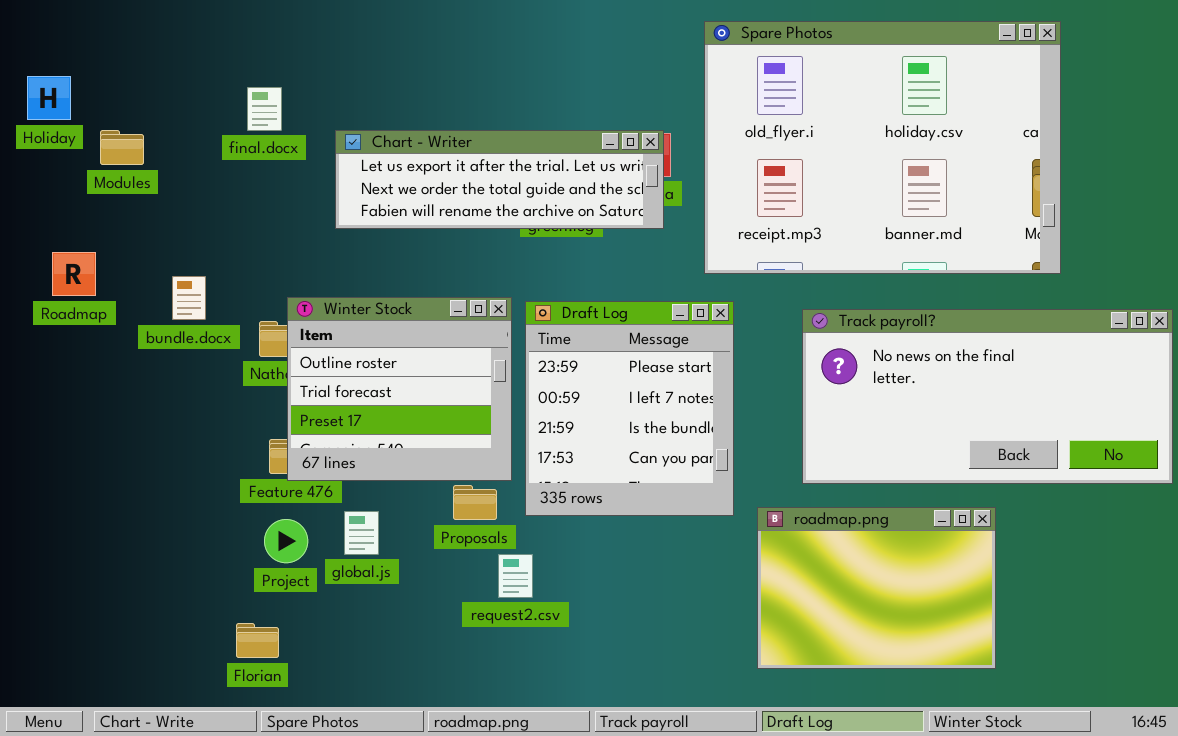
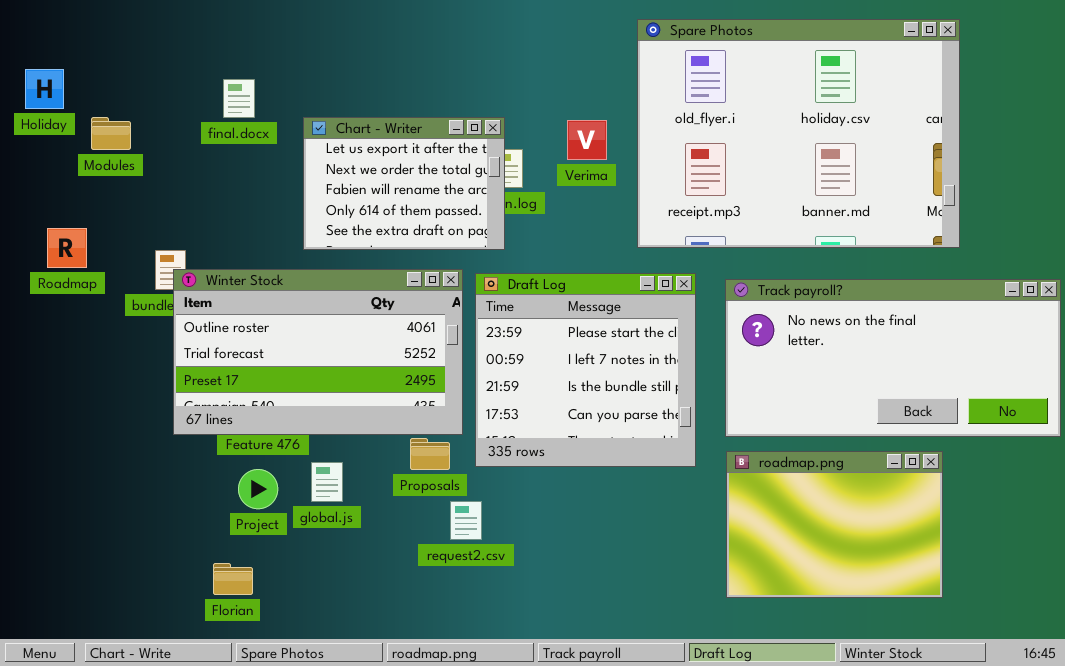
Chart - Writer: [335,130,664,229] -> [303,117,505,250], resized
Winter Stock: [287,297,512,481] -> [173,269,463,435], resized
Draft Log: [525,301,734,516] -> [475,273,696,467], resized
roadmap.png: [757,507,996,669] -> [726,451,943,598], moved

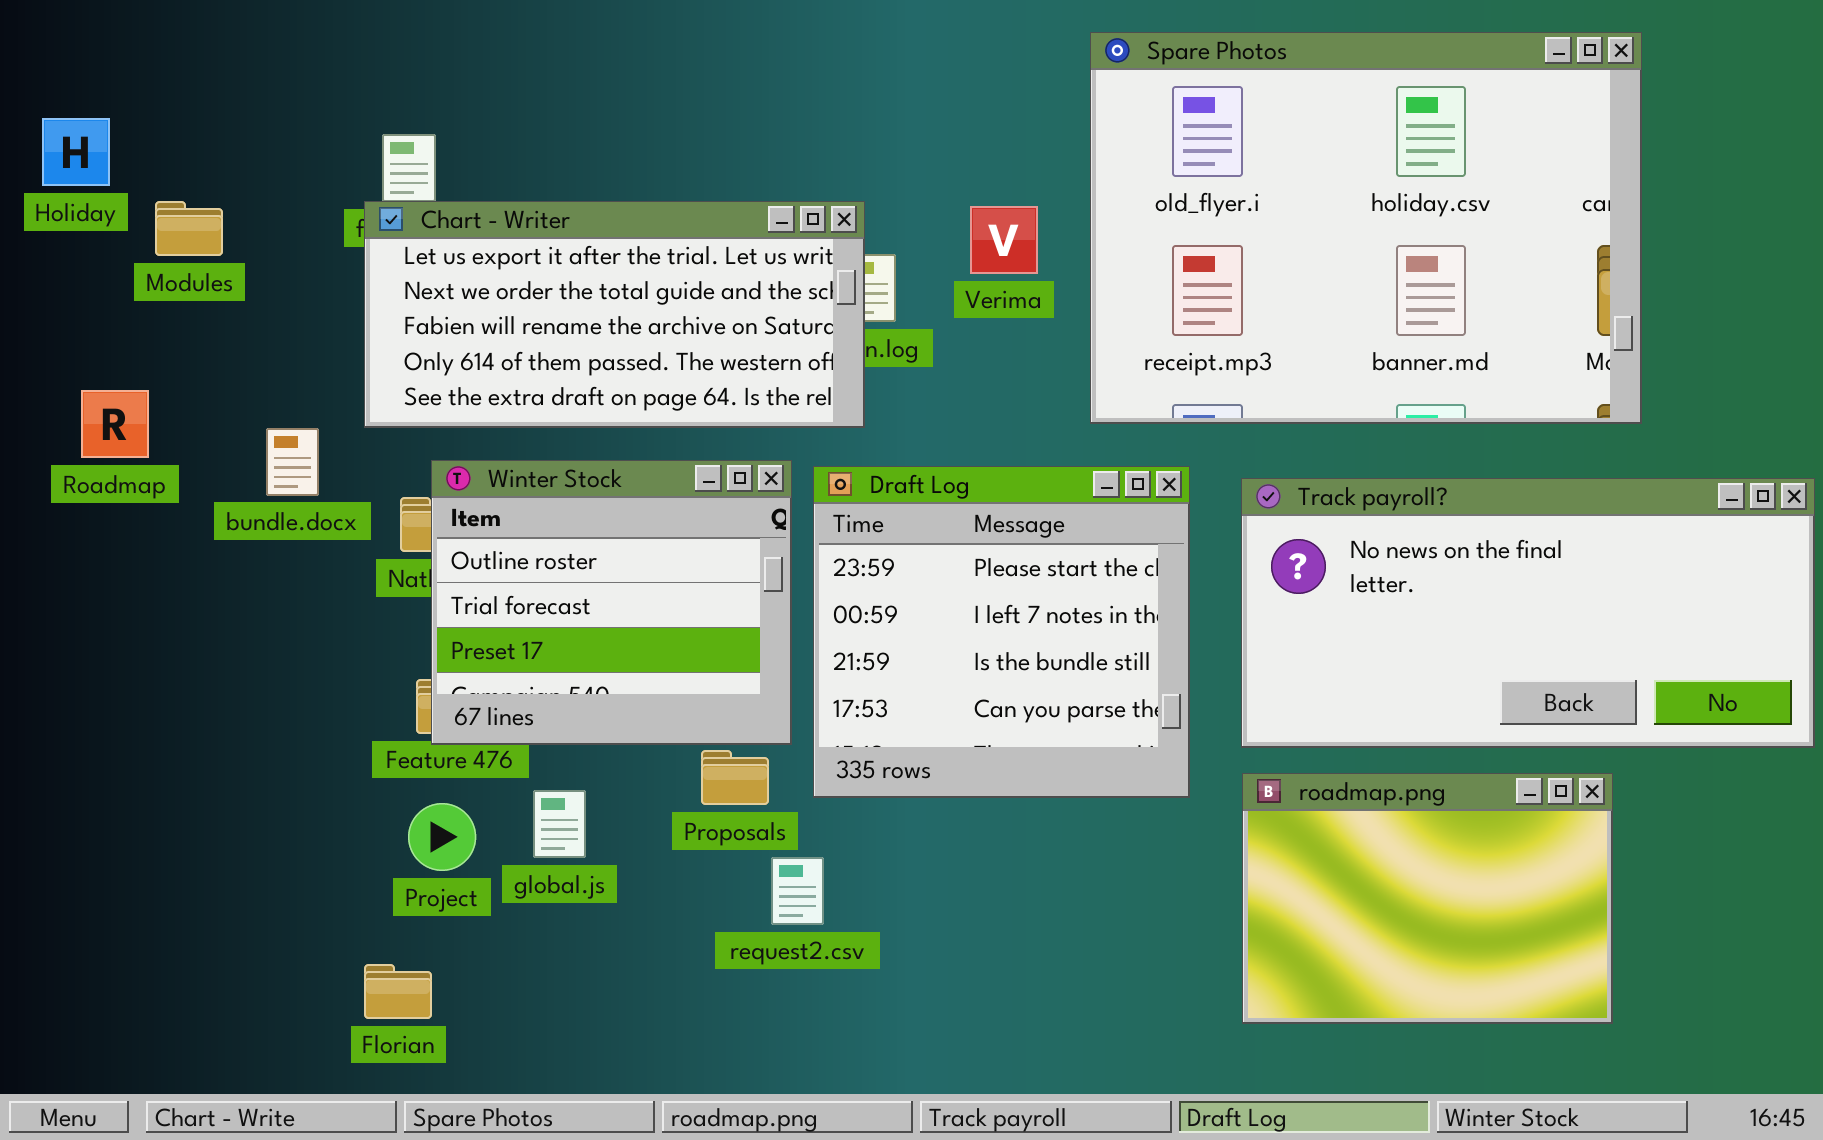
Chart - Writer: [303,117,505,250] -> [364,201,865,428], resized
Winter Stock: [173,269,463,435] -> [431,460,792,745], resized

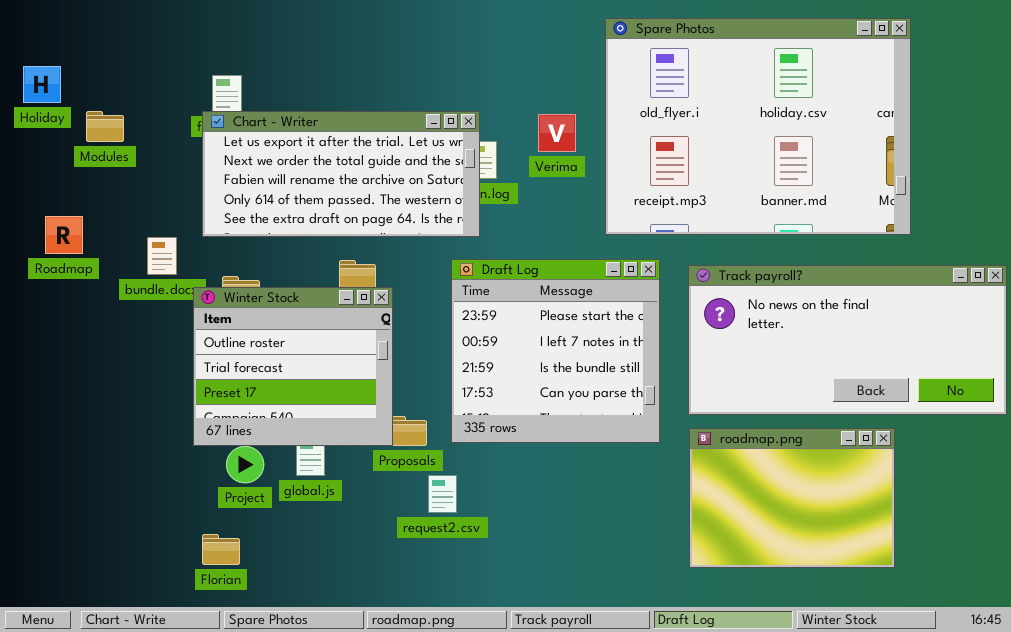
Winter Stock: [431,460,792,745] -> [193,287,393,446], moved

